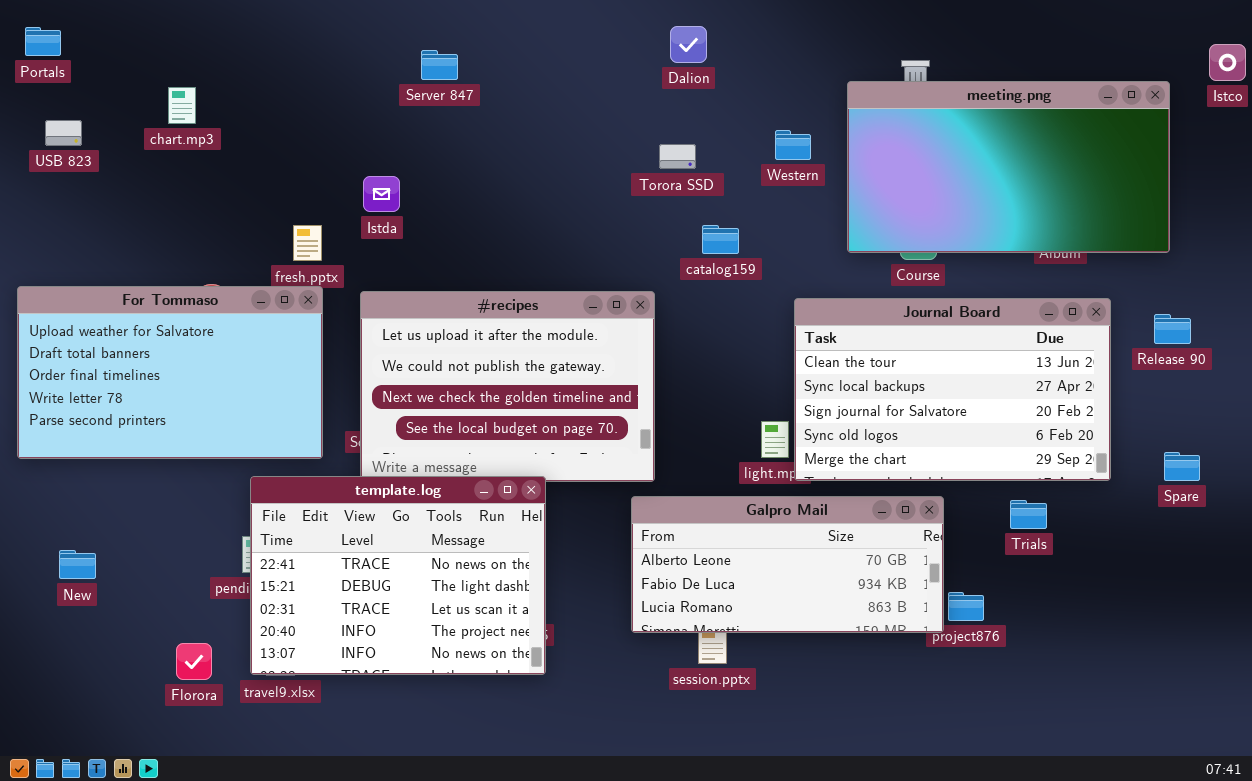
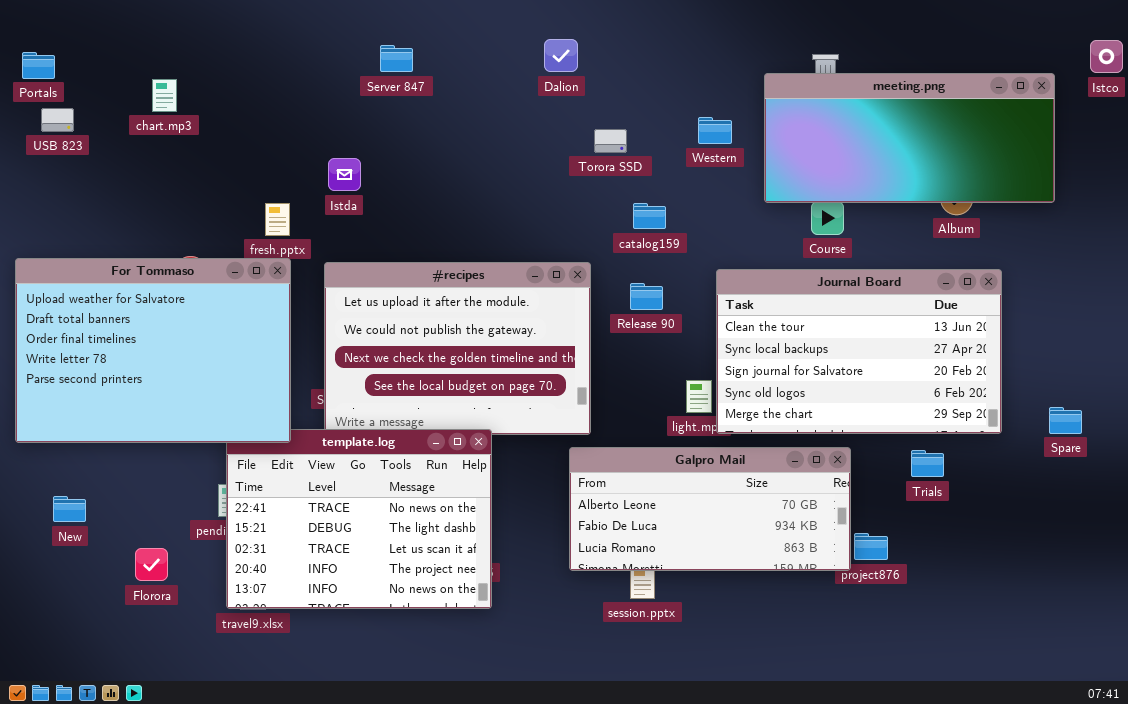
Dalion: [670,26,707,63] -> [544,39,578,72], moved
Portals: [25,27,61,56] -> [22,52,55,79], moved
meeting.png: [847,81,1170,253] -> [764,73,1055,203], resized
For Tommaso: [17,286,323,459] -> [15,258,291,443], resized
Release 90: [1154,314,1191,344] -> [630,283,663,310], moved
Florora: [176,643,212,680] -> [135,548,168,581], moved

